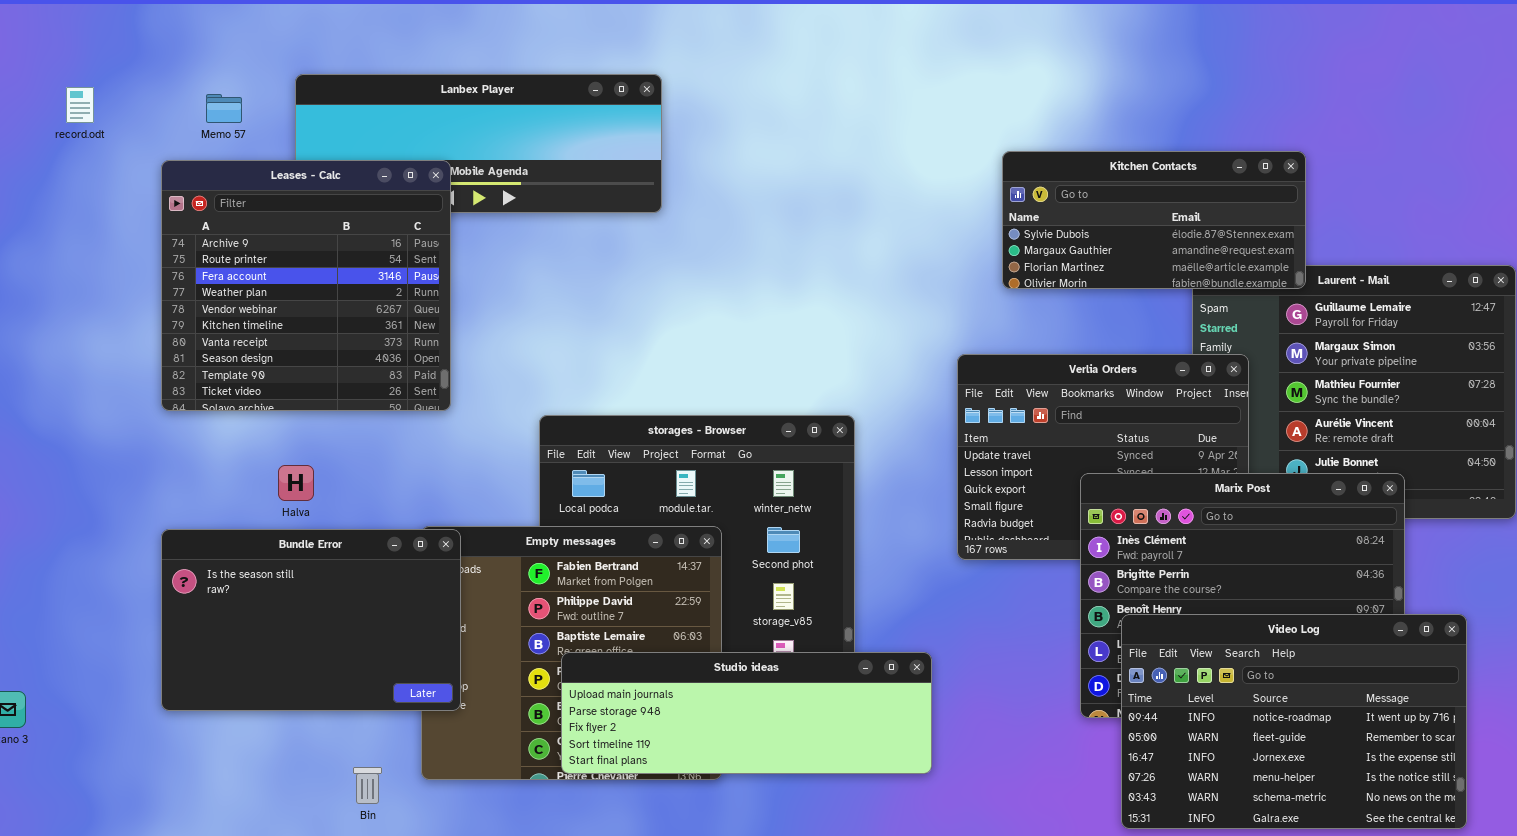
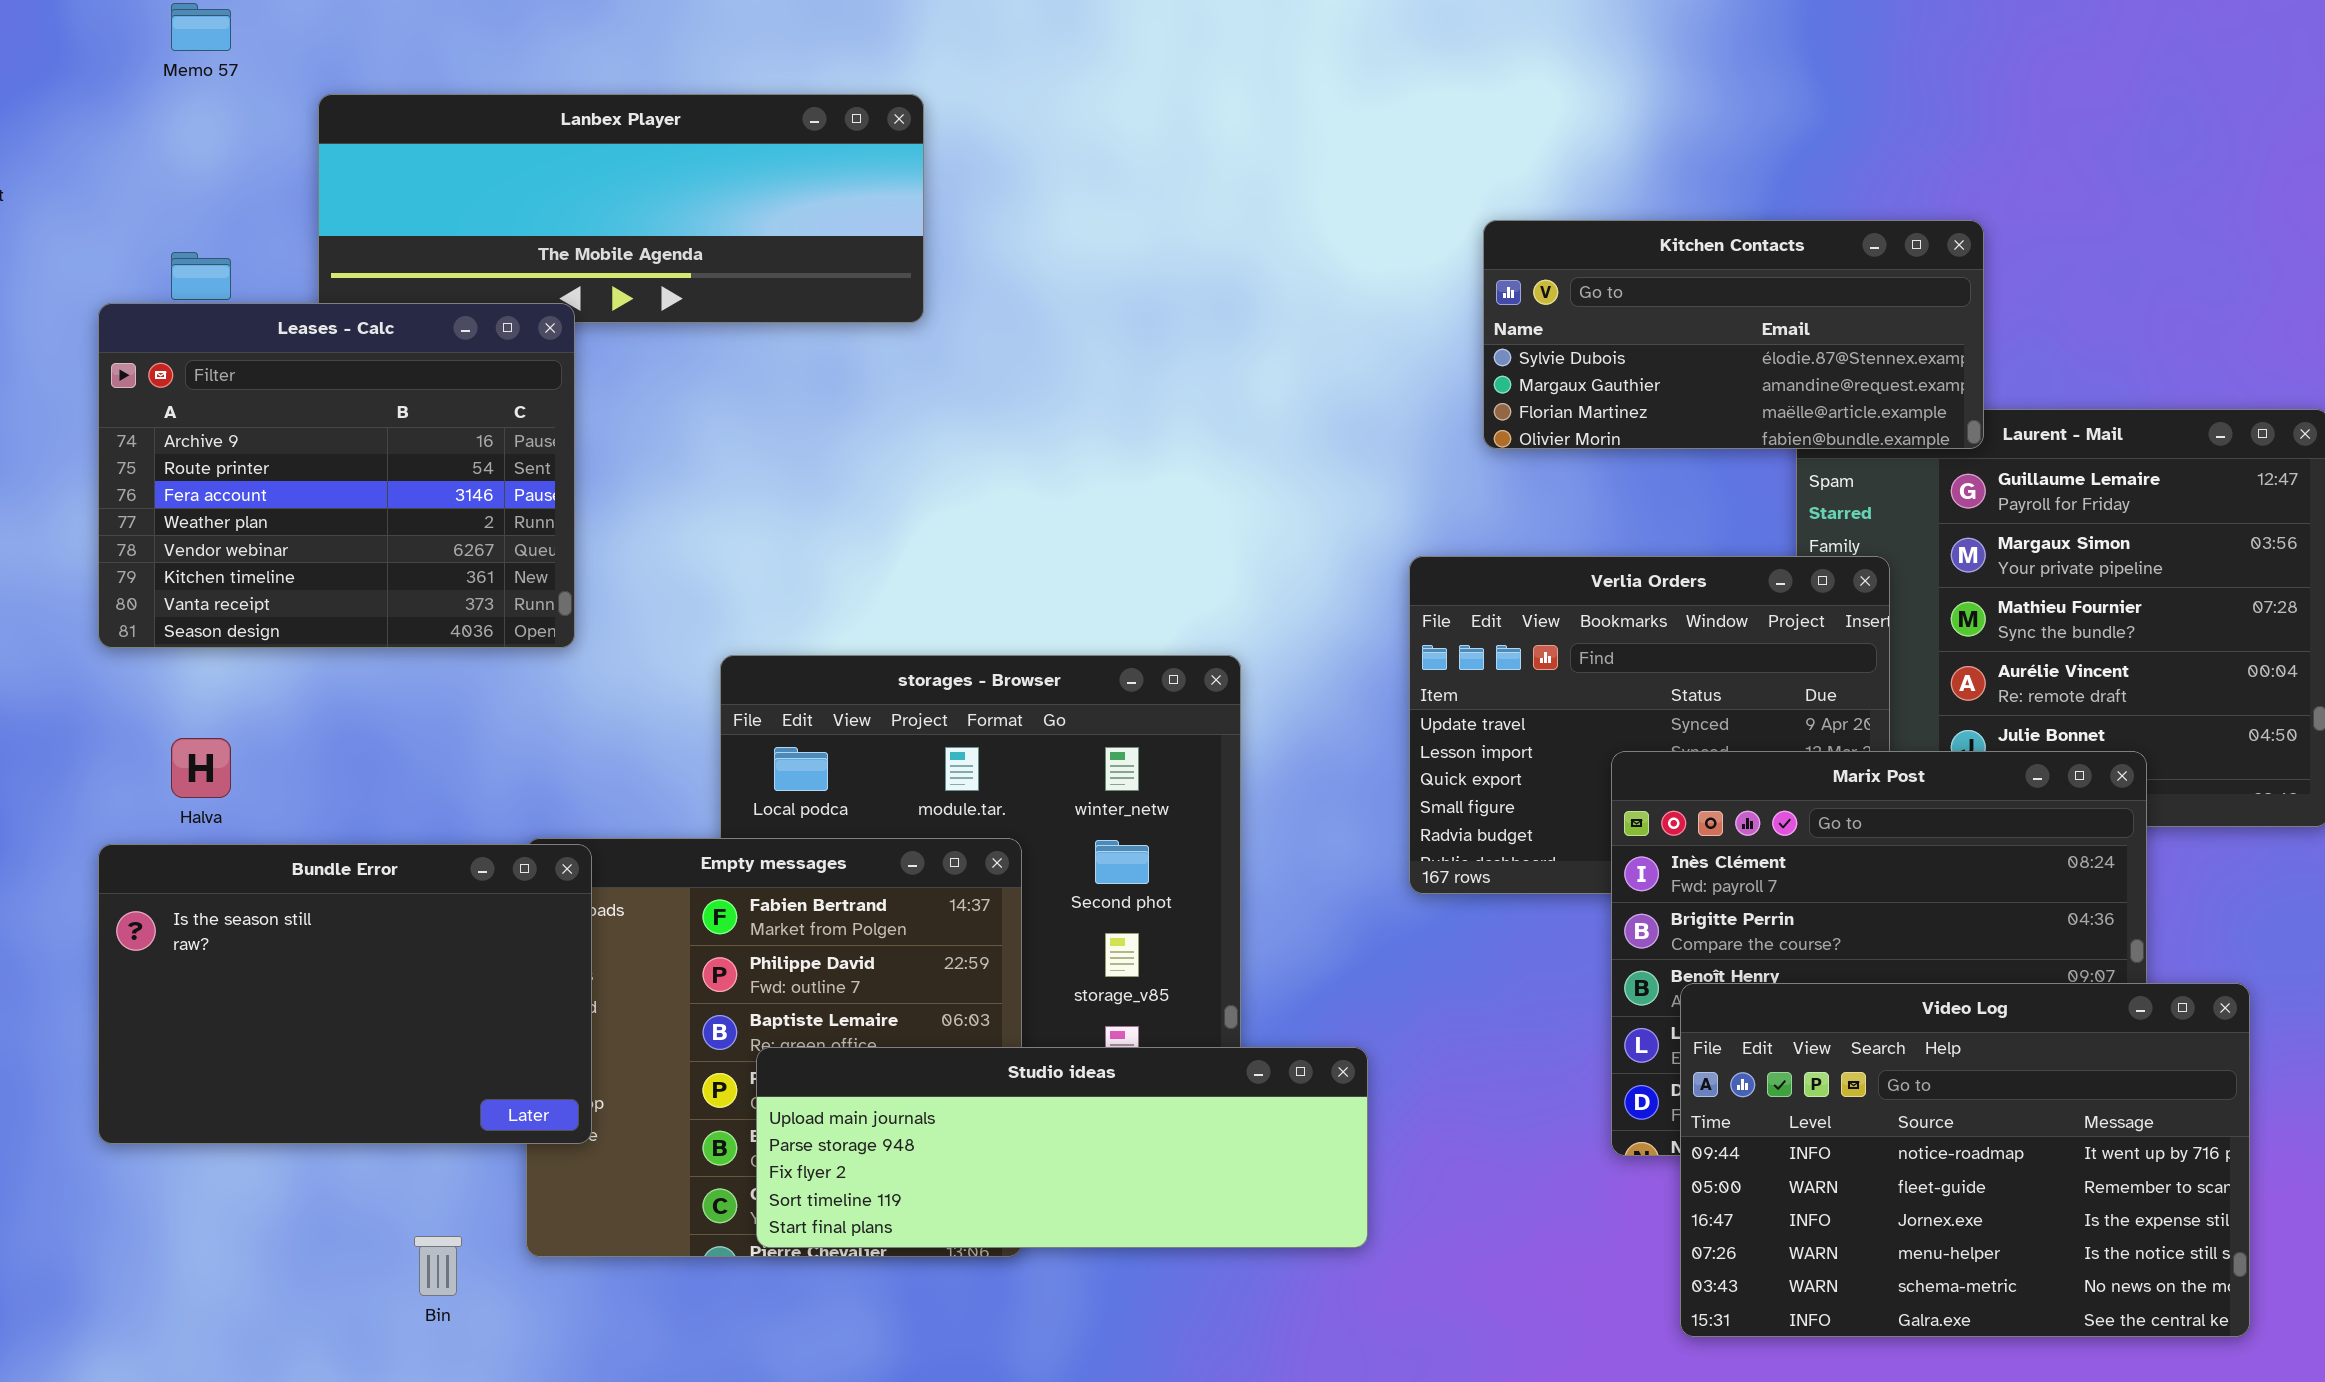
Memo 57: [206,94,242,123] -> [171,3,231,51], moved
Leases - Calc: [161,160,451,411] -> [98,303,575,648], resized
Halva: [278,465,314,501] -> [171,738,231,798], moved

